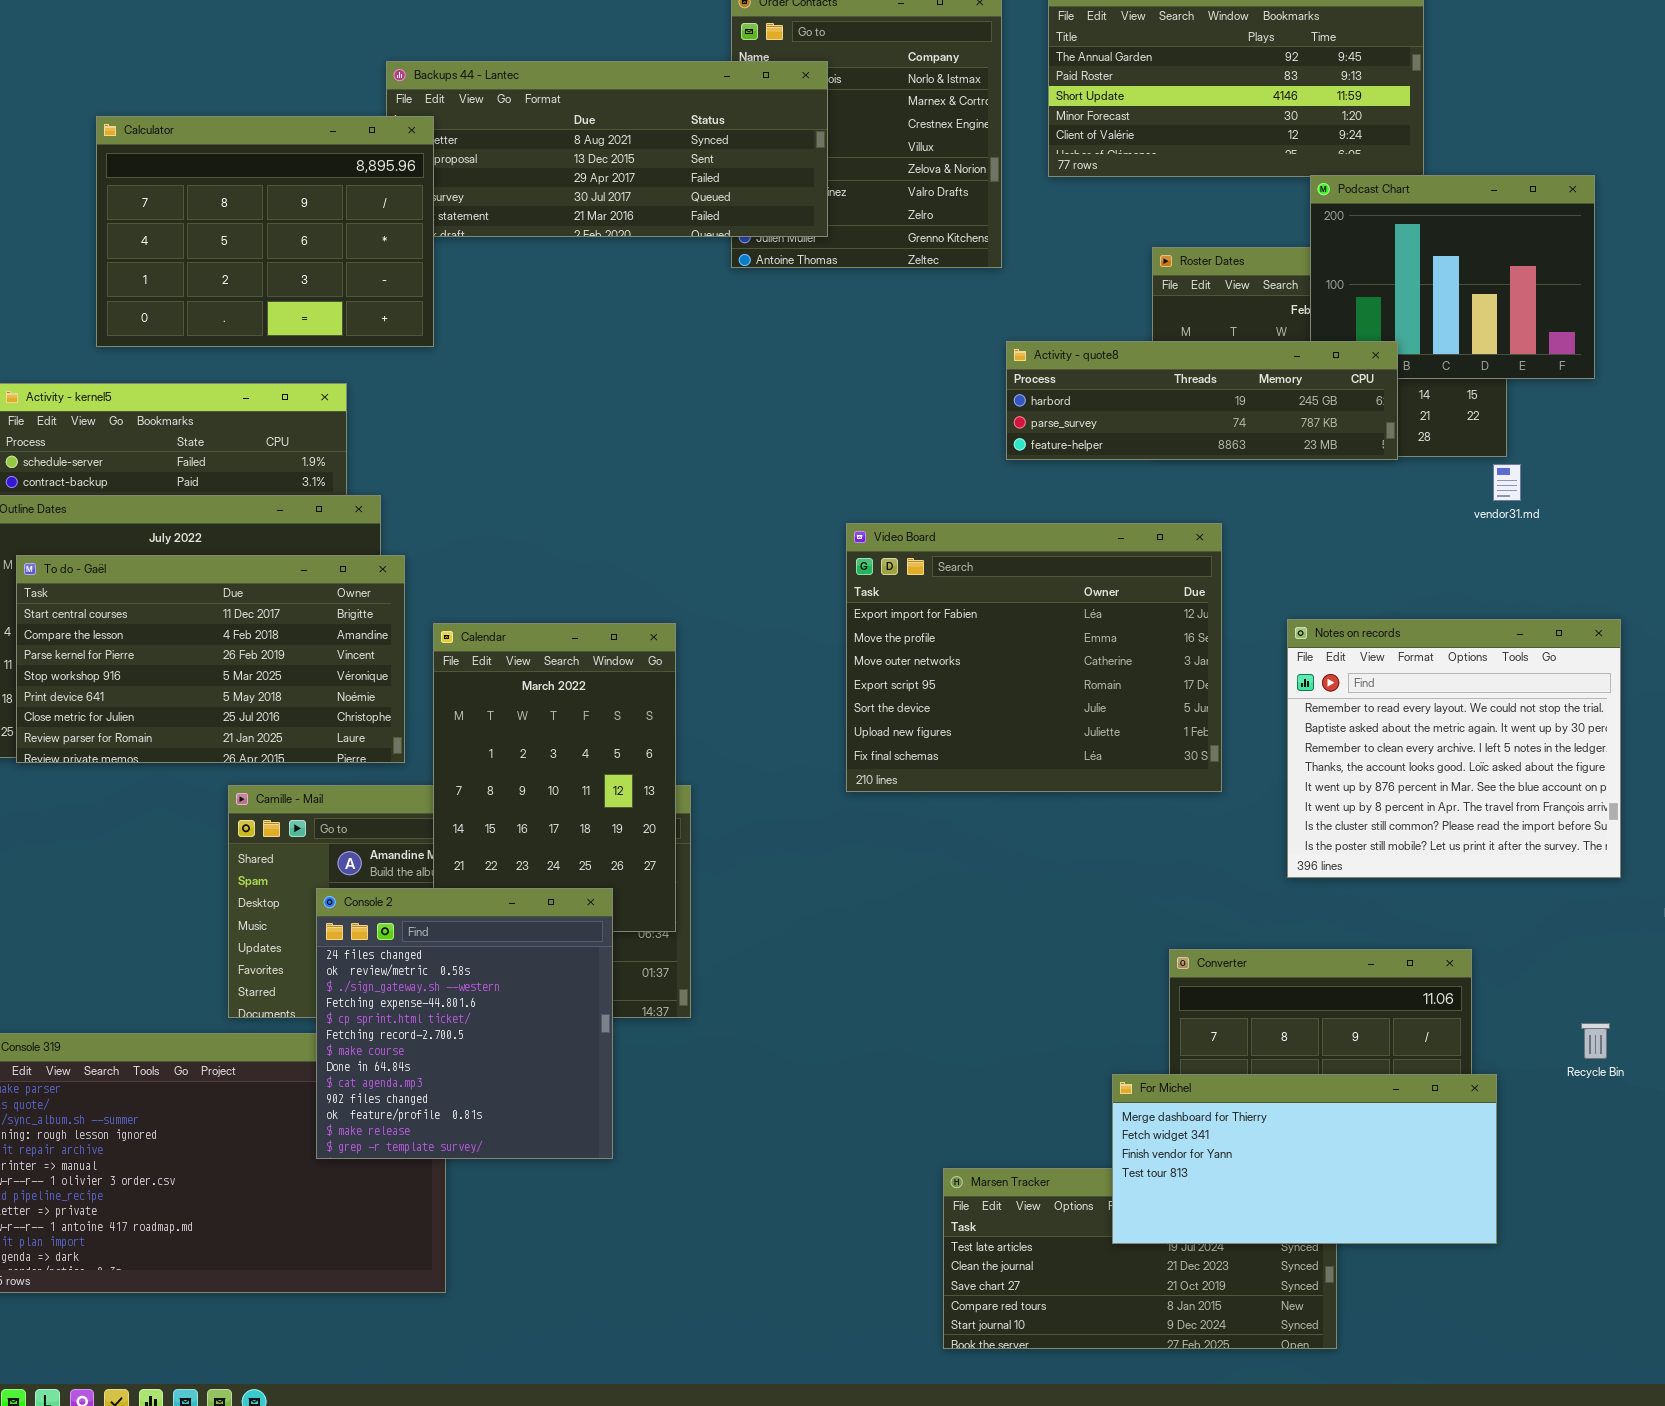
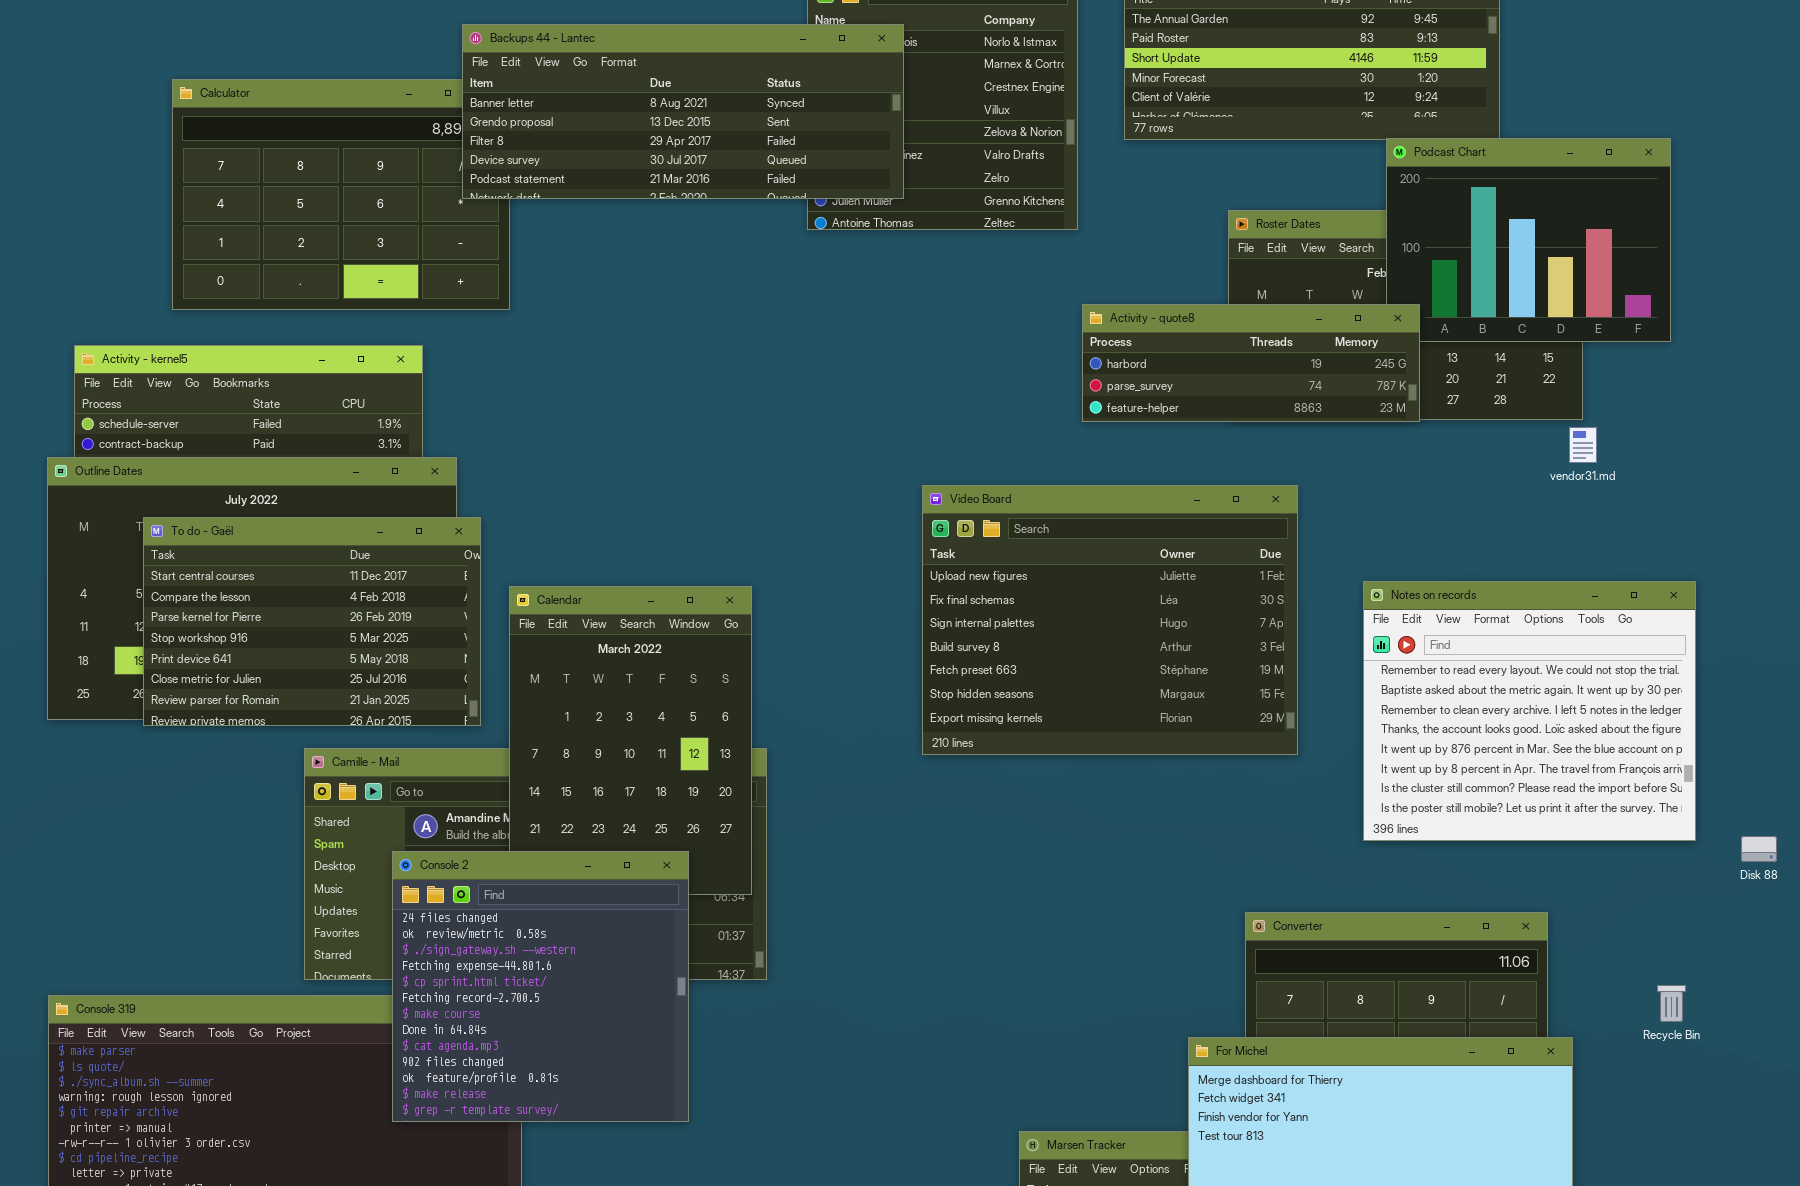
Backups 44 - Lantec: [386,61,828,237] -> [462,24,904,199], raised
Activity - quote8: [1006,341,1398,460] -> [1082,304,1420,422], resized
Video Board: [846,523,1222,792] -> [922,485,1298,755], scrolled down 5 rows
To do - Gaël: [16,555,405,763] -> [143,517,481,726], resized

